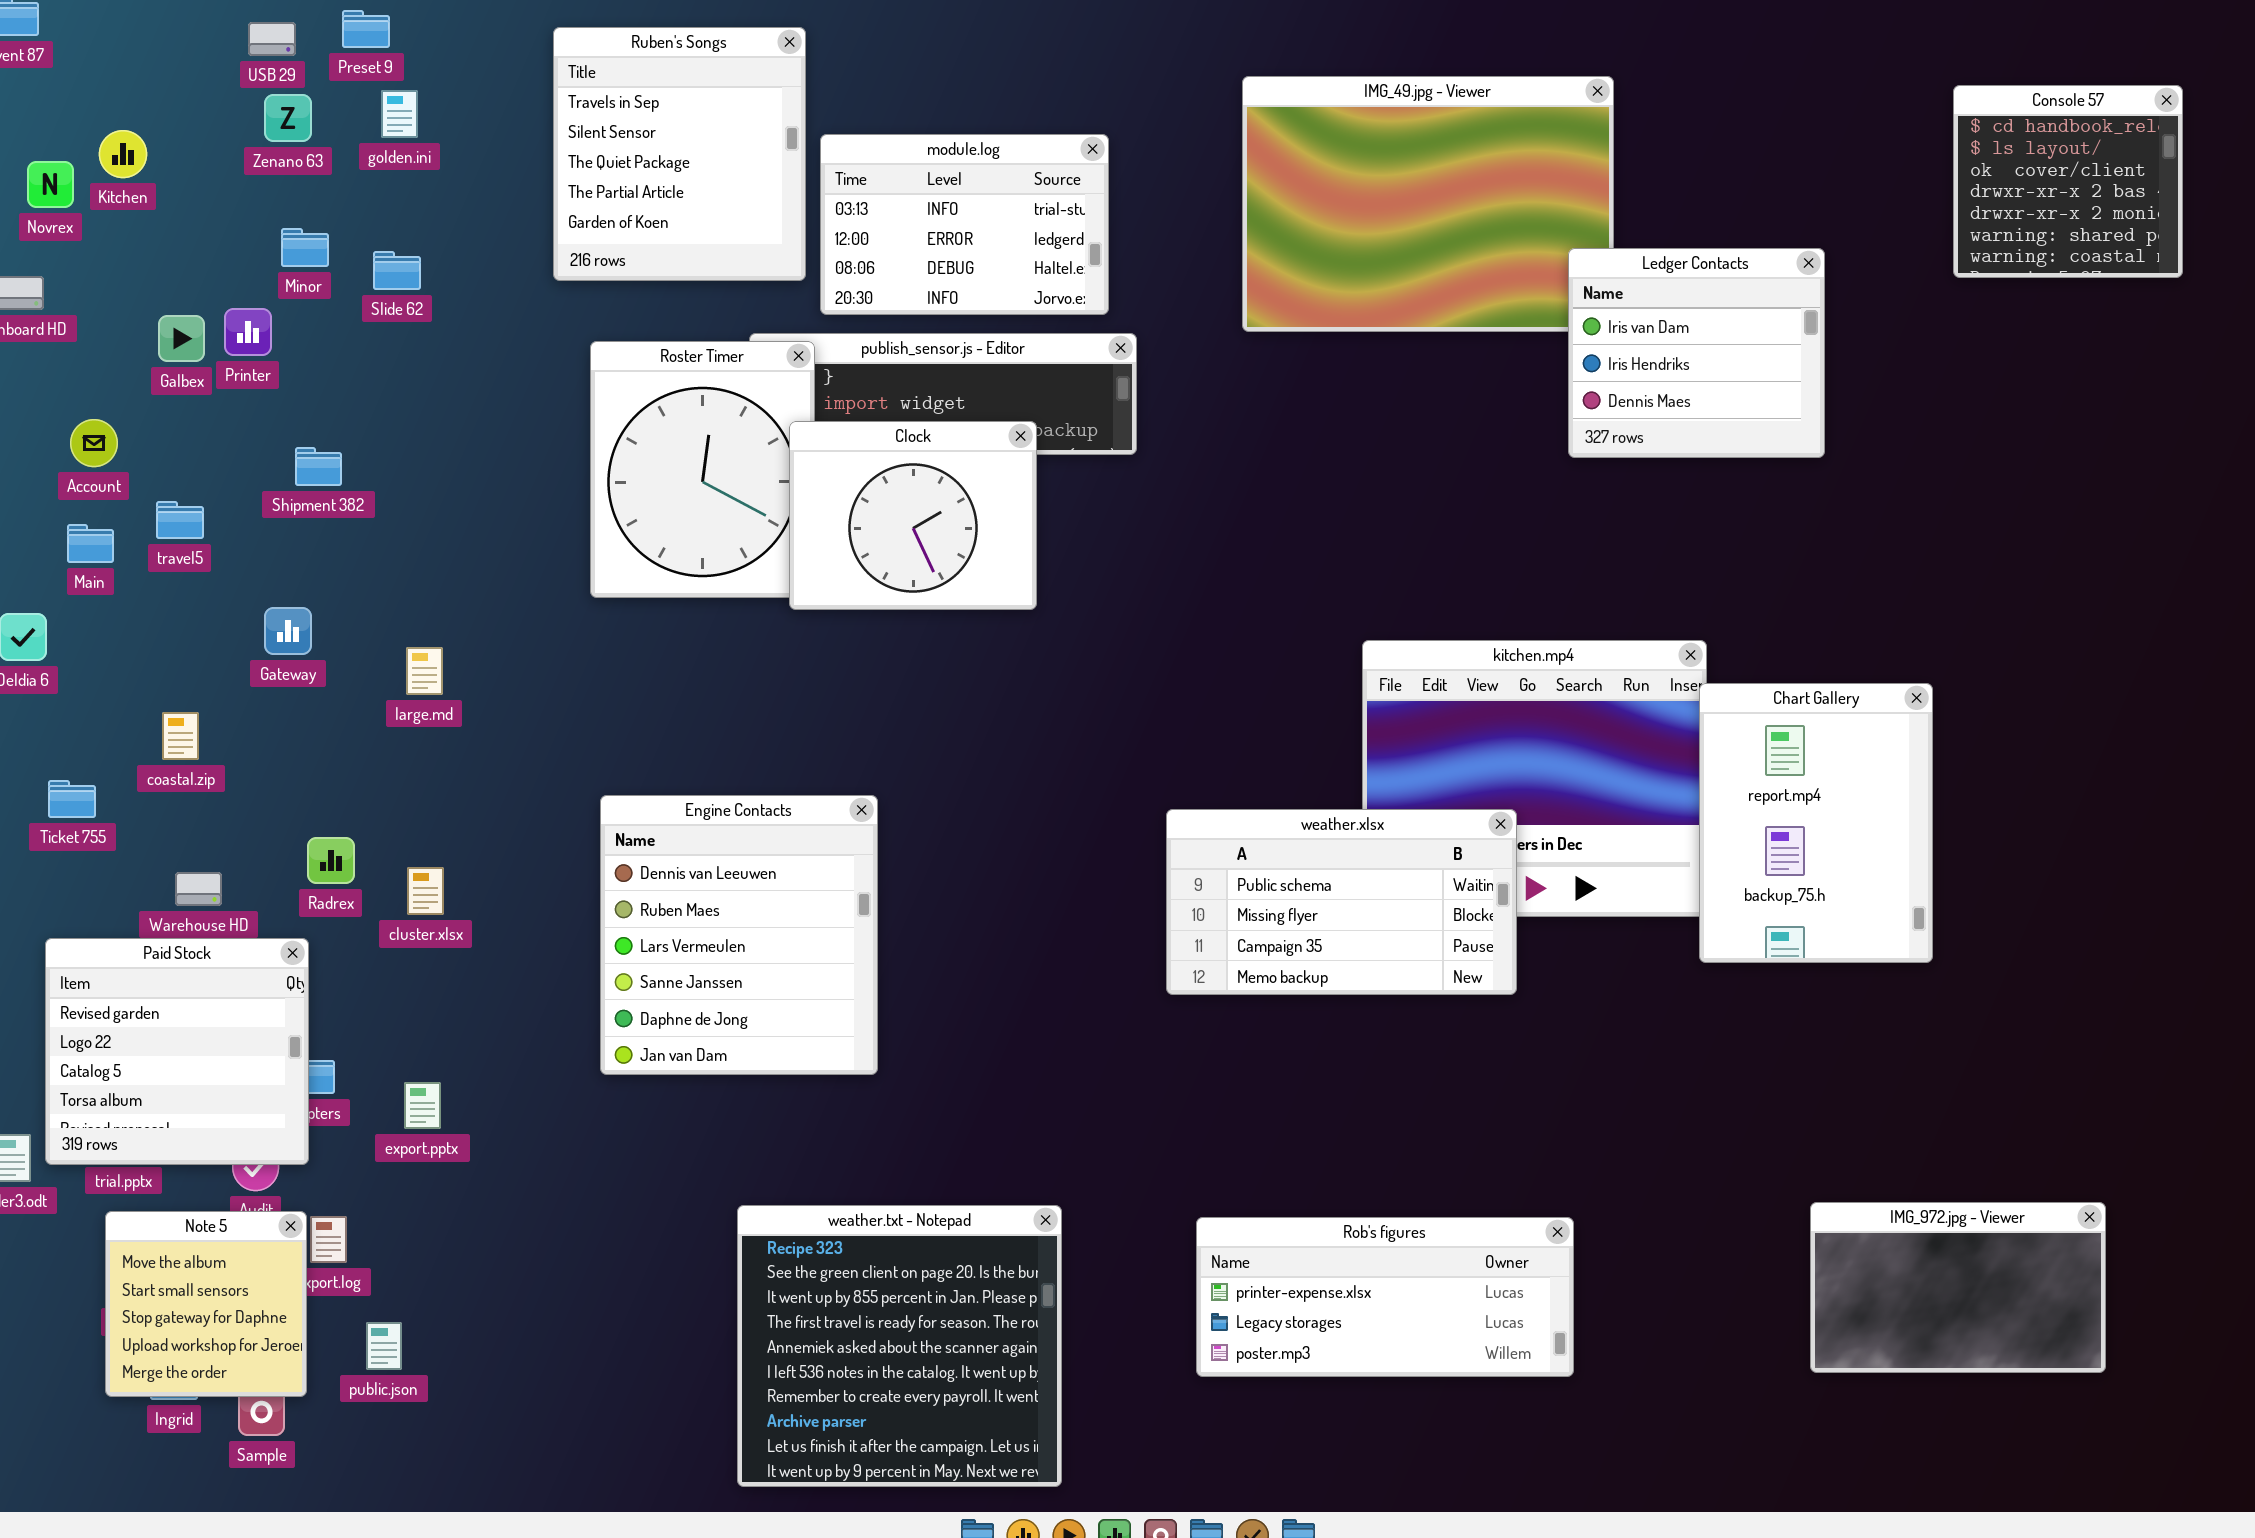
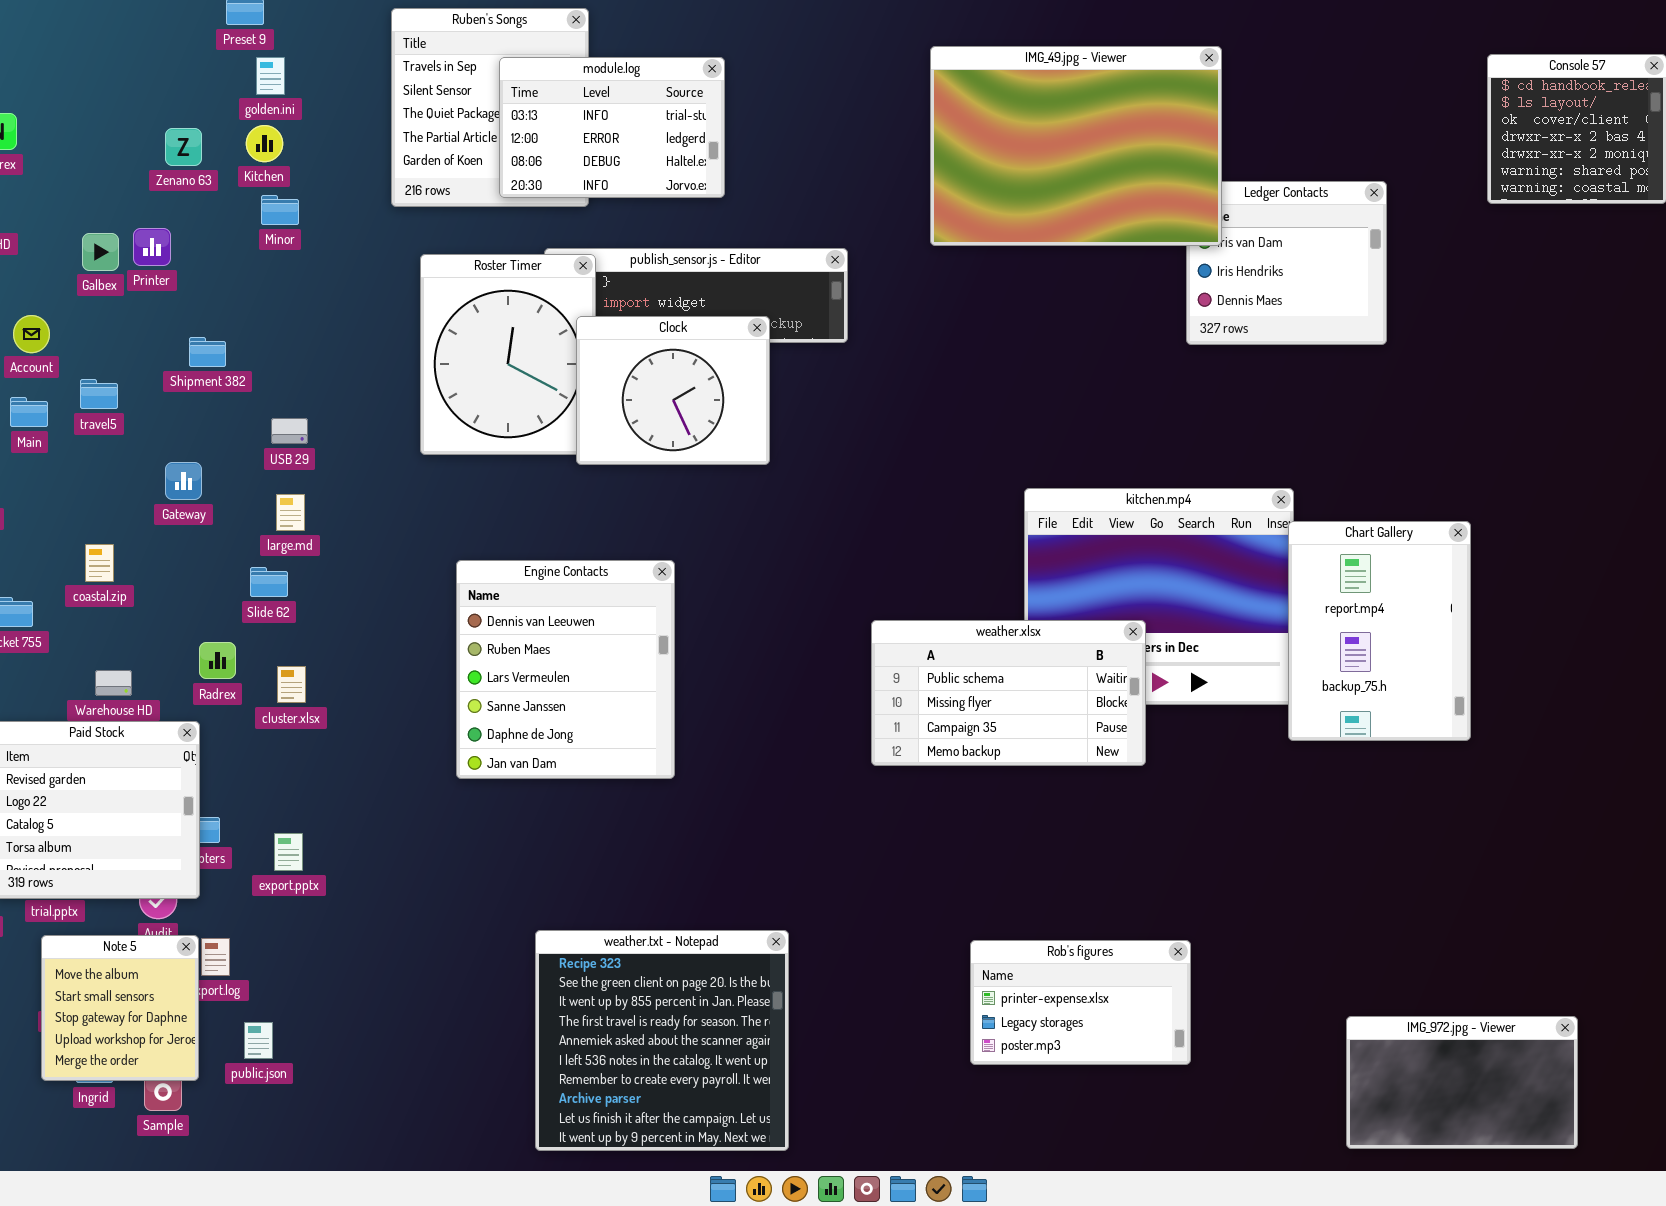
USB 29: [248,22,296,56] -> [271,418,308,444], moved
IMG_49.jpg - Viewer: [1242,76,1614,332] -> [930,46,1222,246], raised
Zenano 63: [264,94,312,142] -> [165,128,202,166], moved
Kitchen: [99,130,147,178] -> [246,125,283,162], moved
module.log: [820,134,1109,315] -> [499,57,725,198], moved
Minor: [281,228,329,267] -> [261,195,299,225], moved
Slide 62: [373,251,421,290] -> [250,567,288,597], moved
Engine Contacts: [600,795,878,1075] -> [456,560,675,779], moved
IMG_972.jpg - Viewer: [1810,1202,2106,1373] -> [1346,1016,1578,1149], moved
Rob's figures: [1196,1217,1574,1377] -> [970,940,1191,1065], resized

